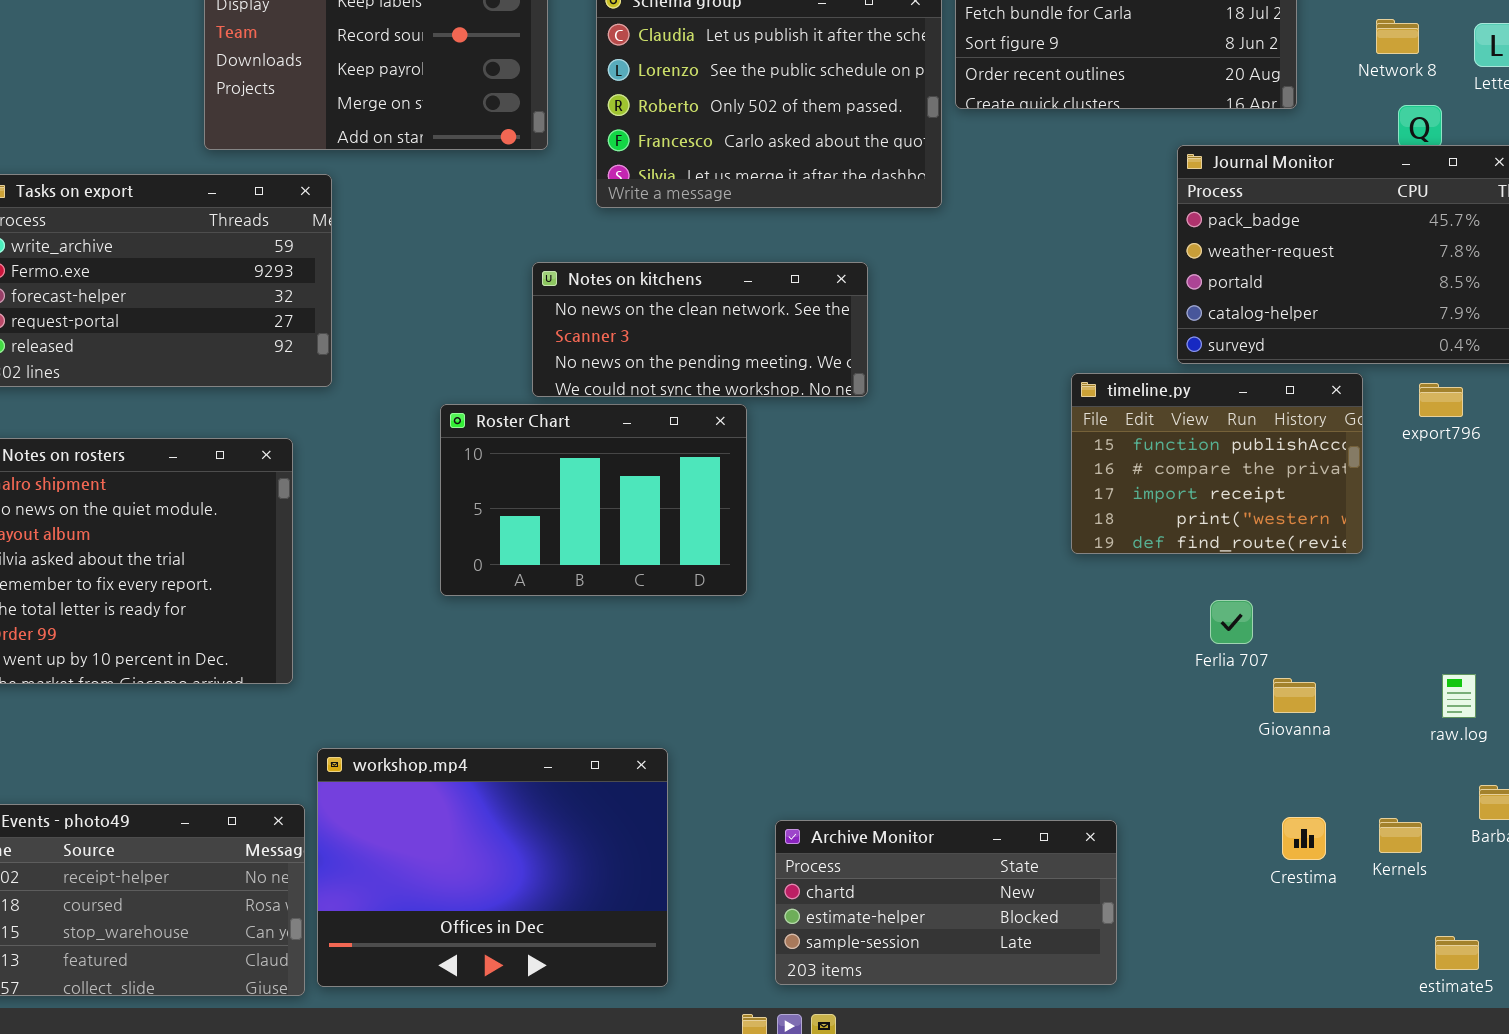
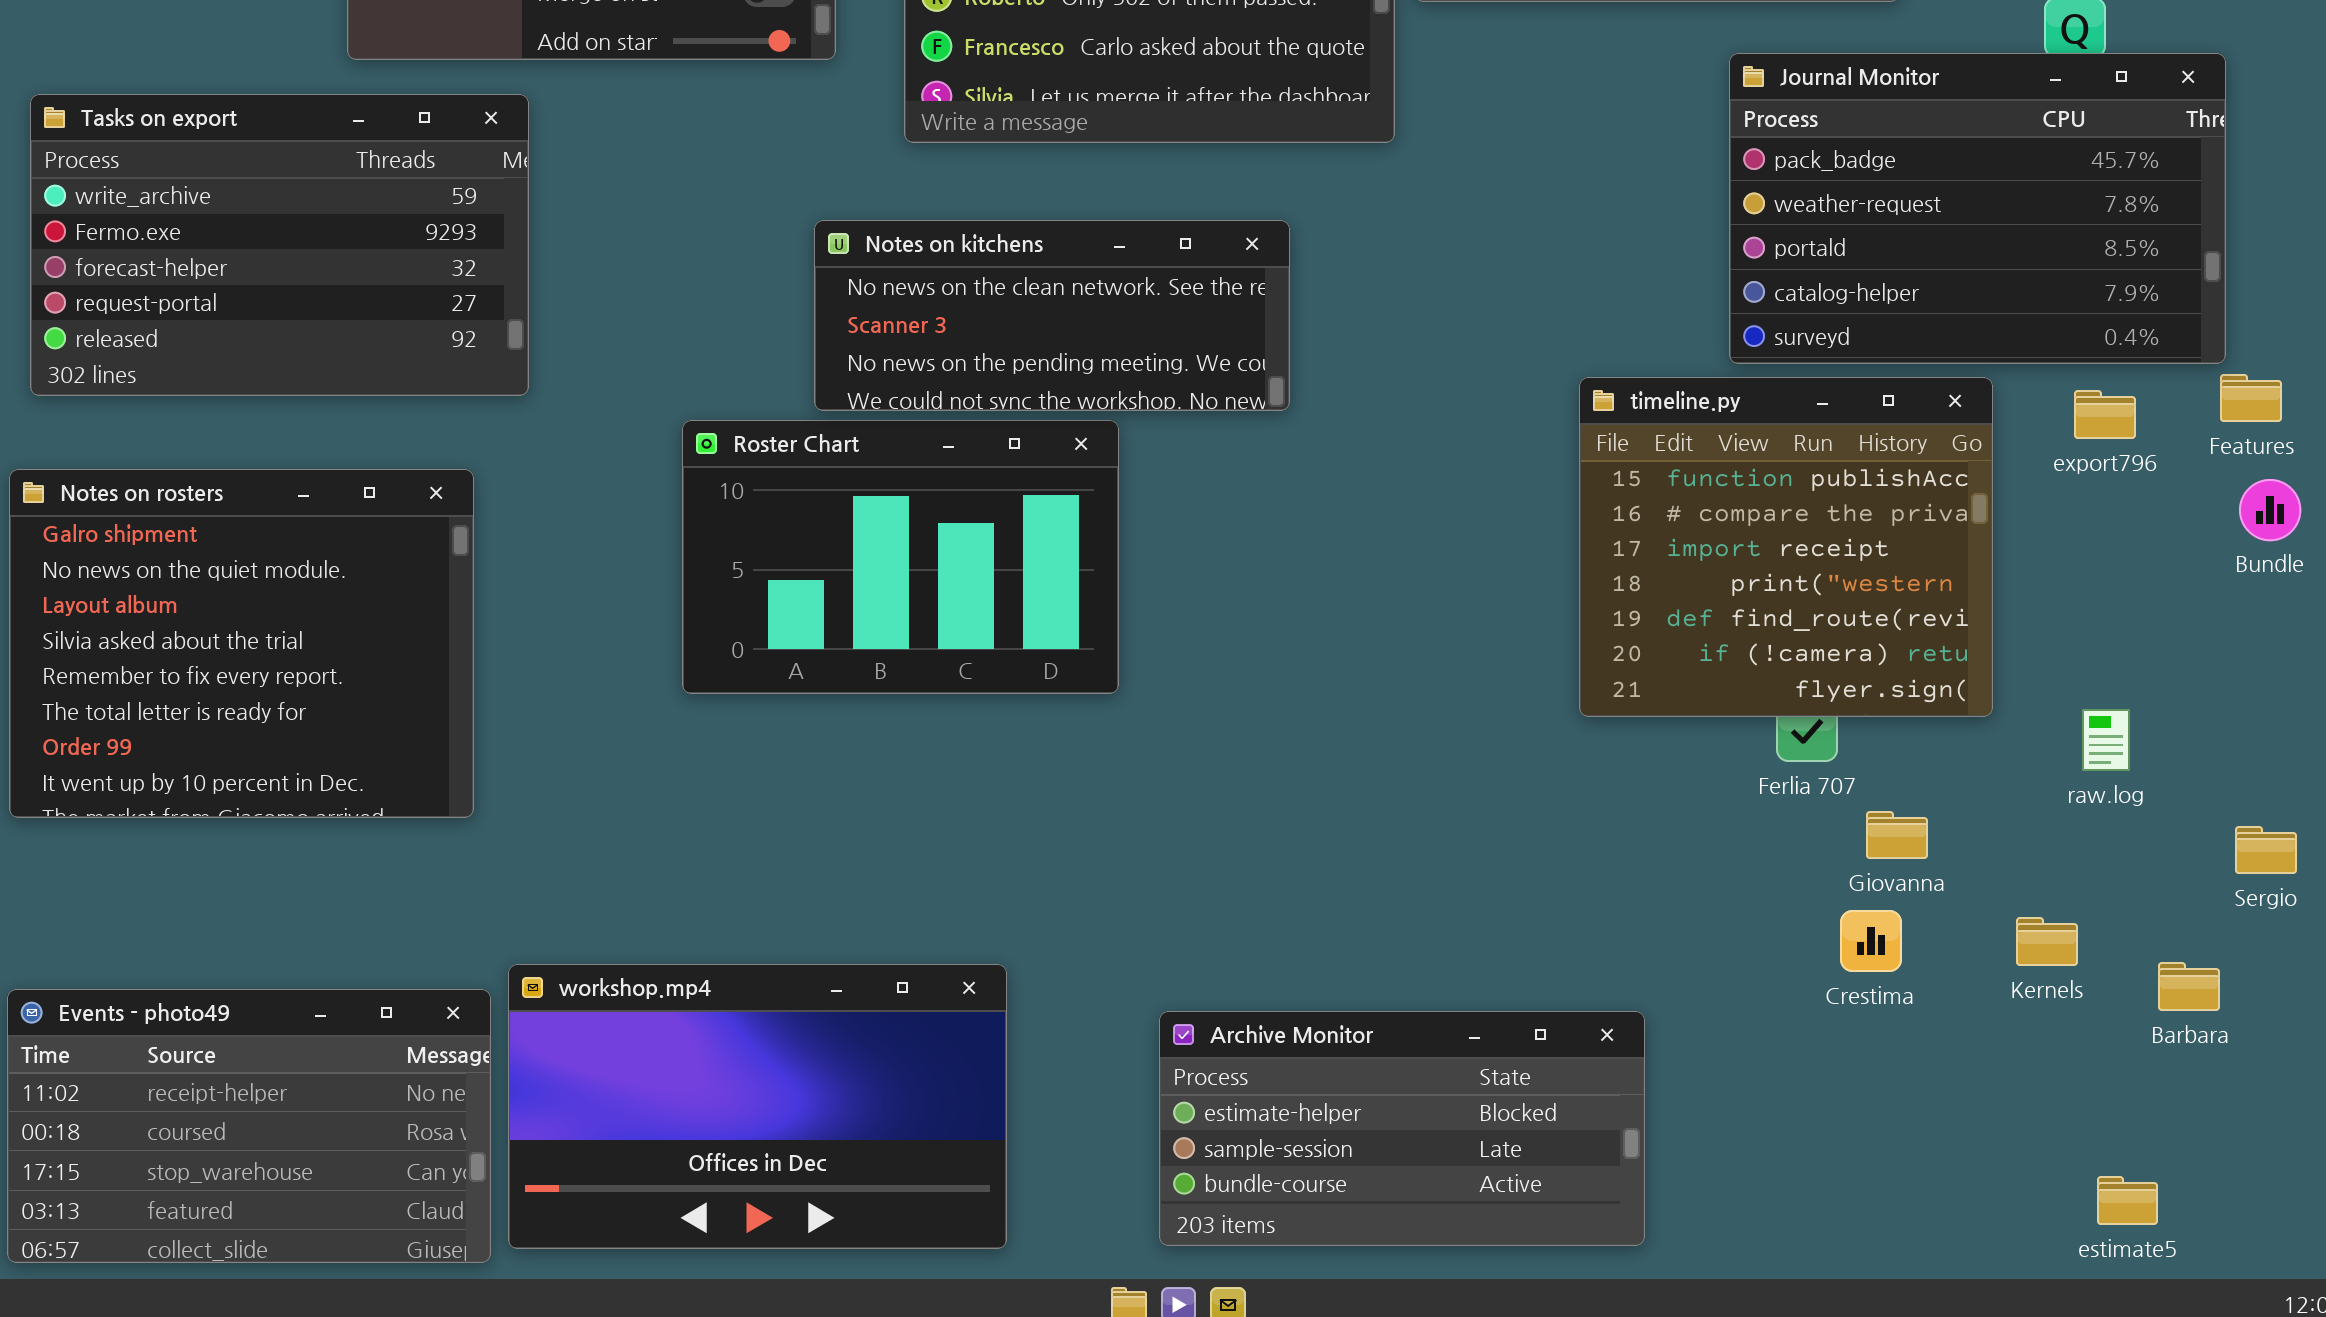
timeline.py: [1071,373,1363,554] -> [1579,377,1993,717], resized
raw.log: [1442,674,1476,718] -> [2082,709,2130,771], moved
workshop.mp4: [317,748,668,987] -> [508,964,1007,1249], resized
Crestima: [1282,817,1326,860] -> [1840,910,1902,972], moved
Kernels: [1379,818,1422,853] -> [2016,917,2078,966], moved
Archive Monitor: [775,820,1117,985] -> [1159,1011,1645,1246], scrolled down 1 row

